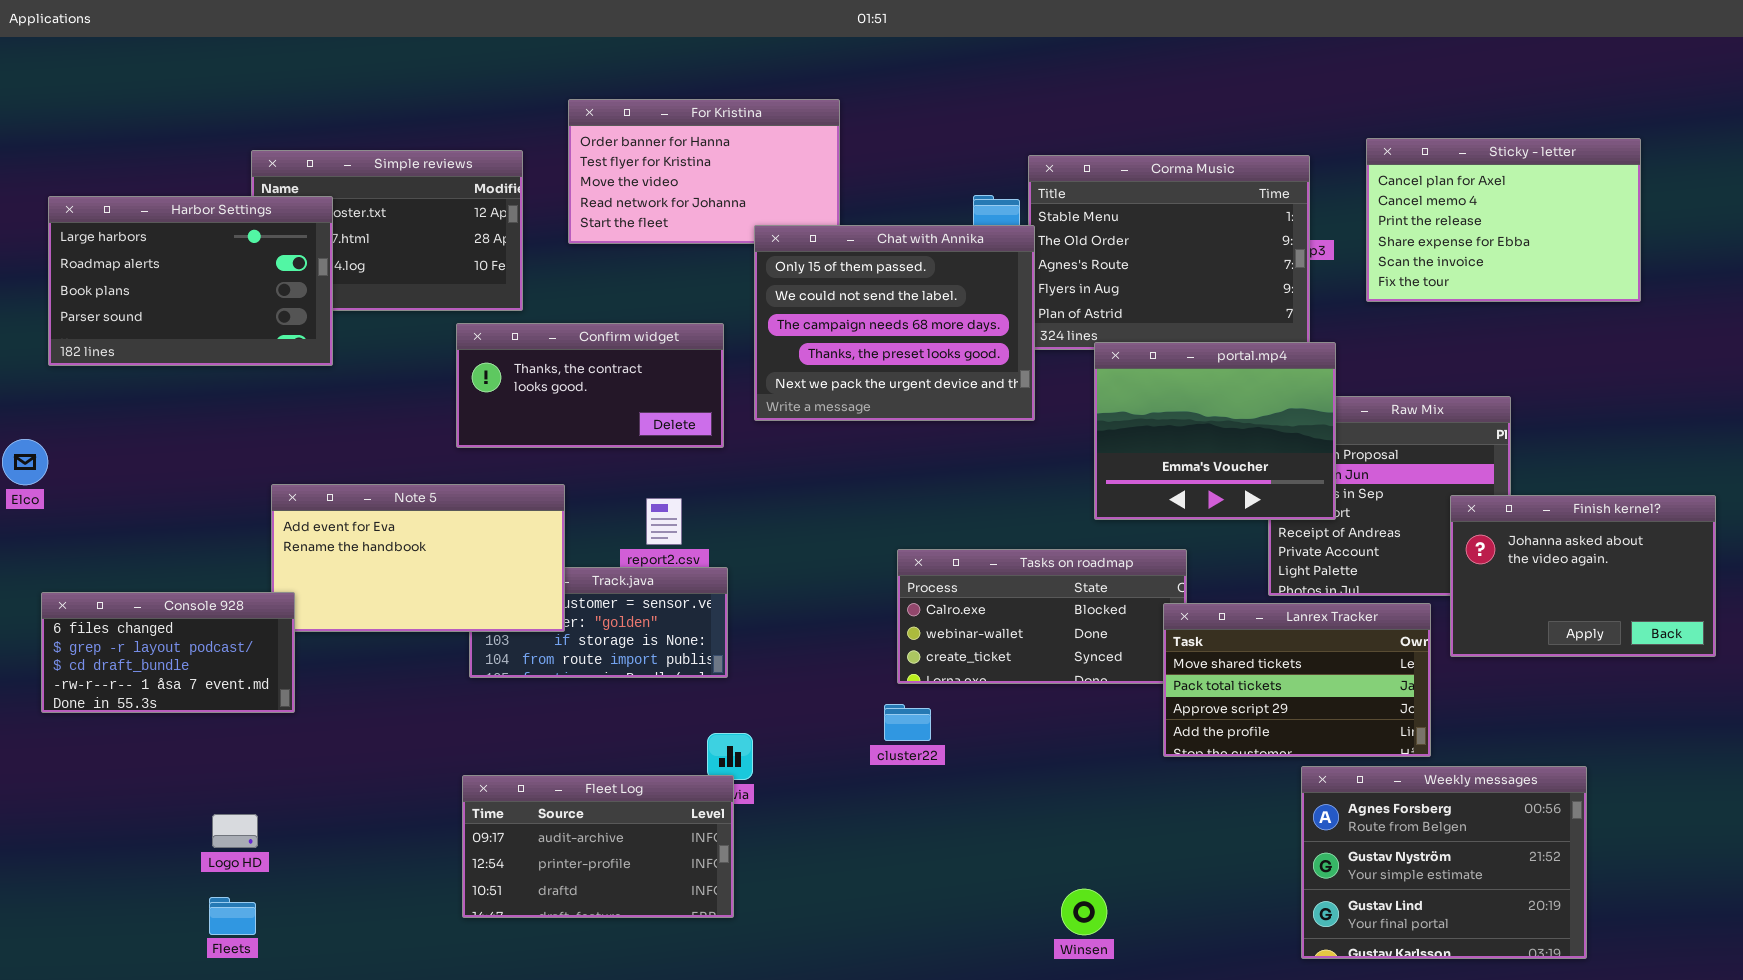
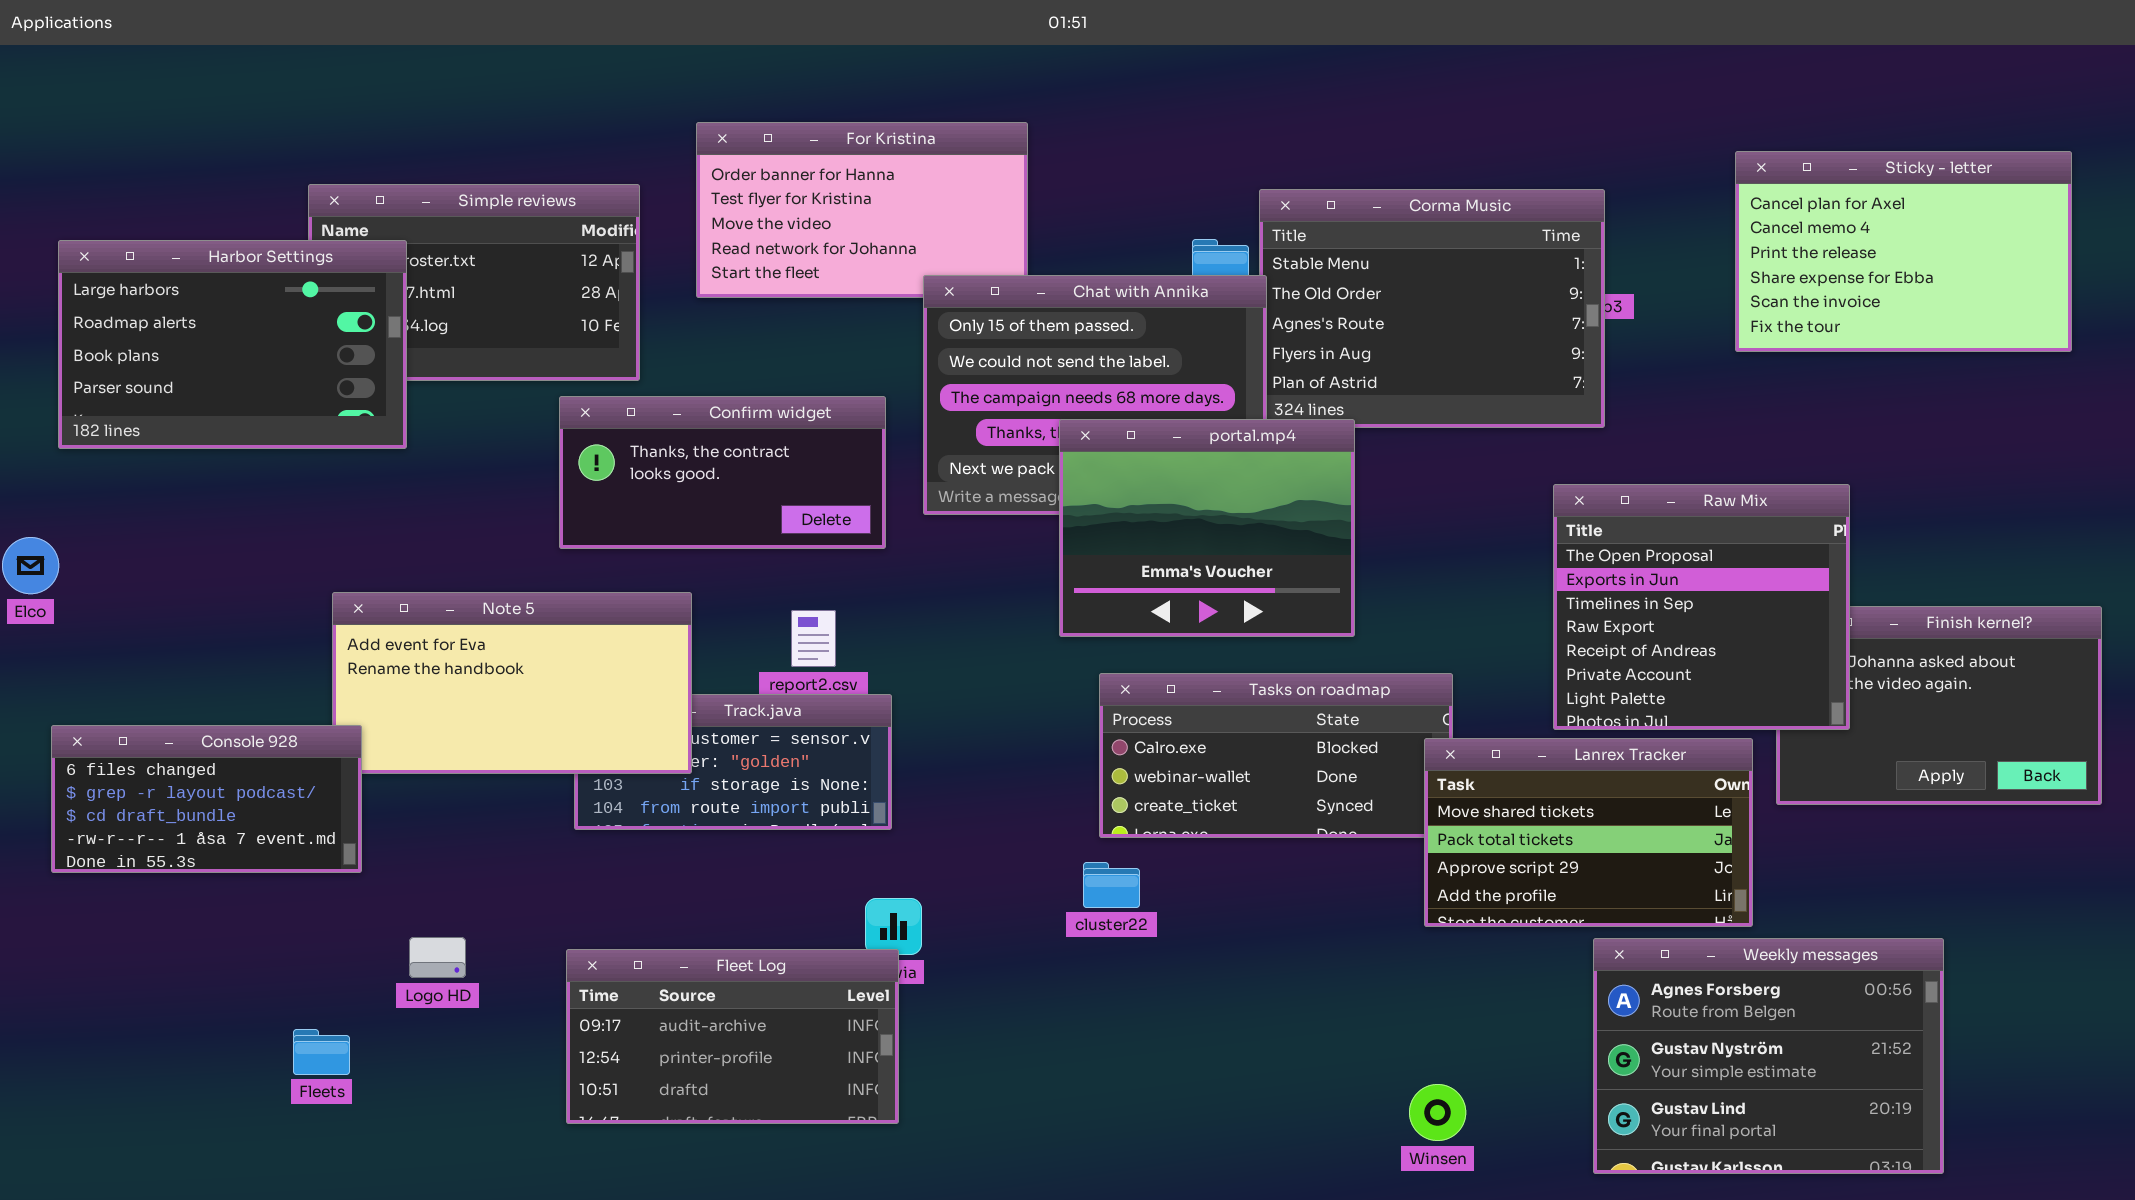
Sticky - letter: [1366,138,1641,302] -> [1735,151,2072,352], moved
portal.mp4: [1094,342,1336,520] -> [1059,419,1355,637], moved
Raw Mix: [1268,396,1511,596] -> [1553,484,1850,730], raised
Logo HD: [212,814,258,848] -> [409,937,466,978], moved
Winsen: [1061,889,1107,935] -> [1409,1084,1466,1141], moved
Fleets: [209,897,256,935] -> [293,1029,350,1075], moved

